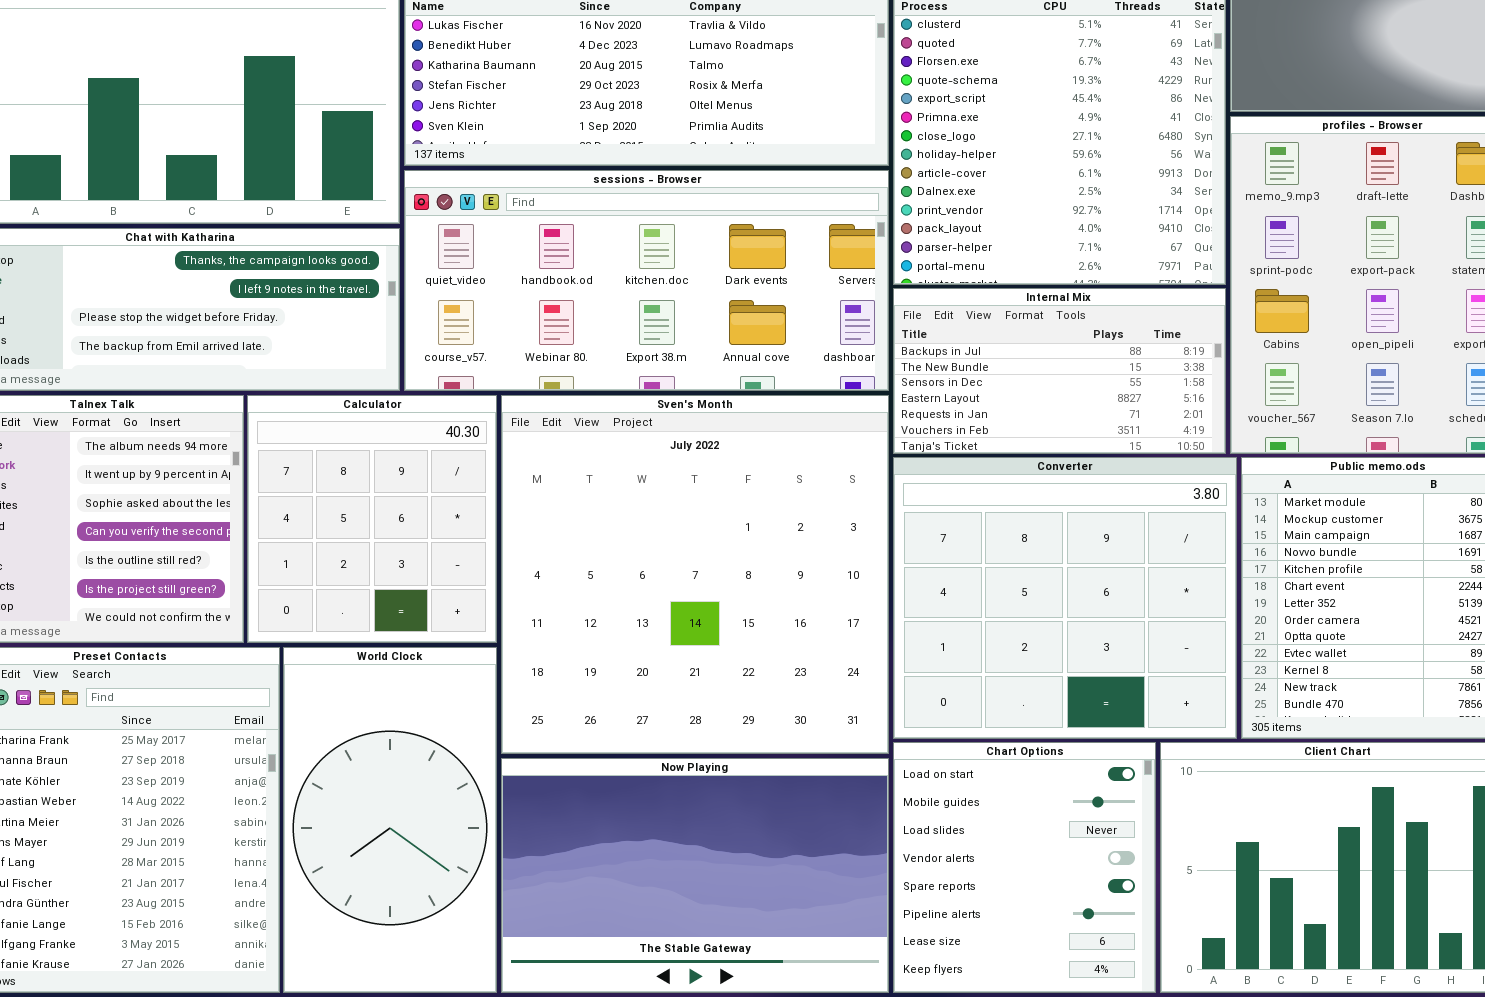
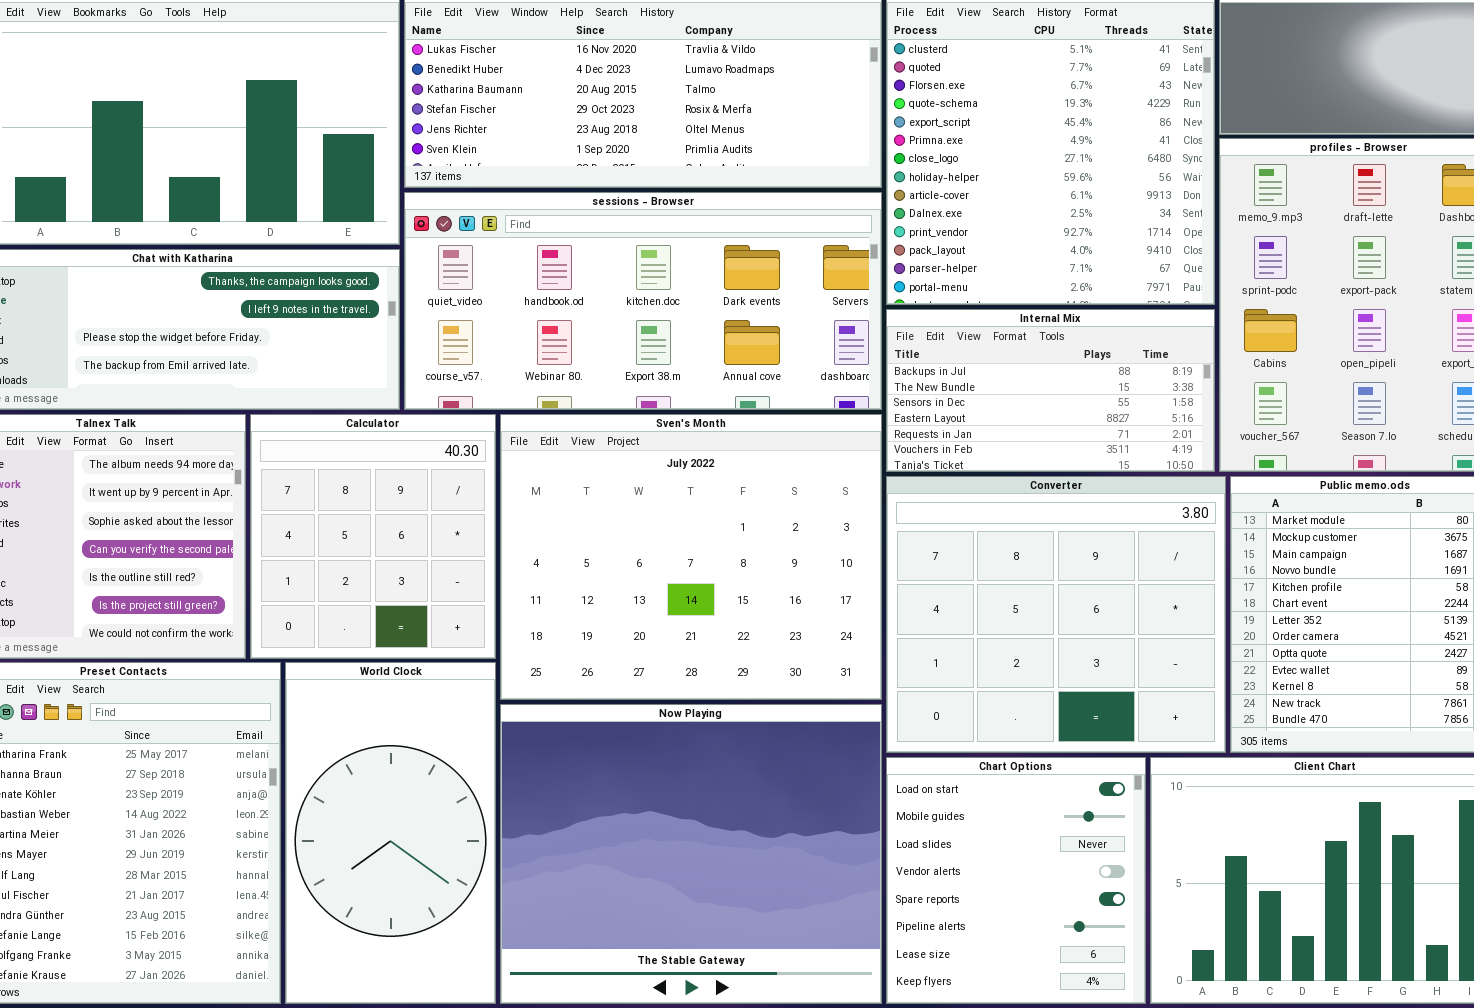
Sven's Month: [501,395,889,754] -> [500,414,882,700], resized
Now Playing: [501,758,889,993] -> [500,704,882,1004], resized

